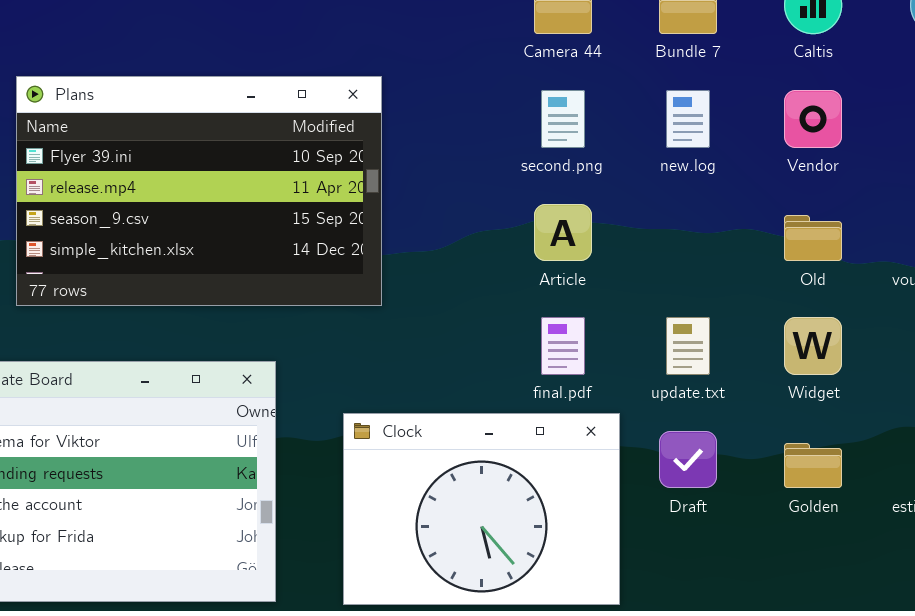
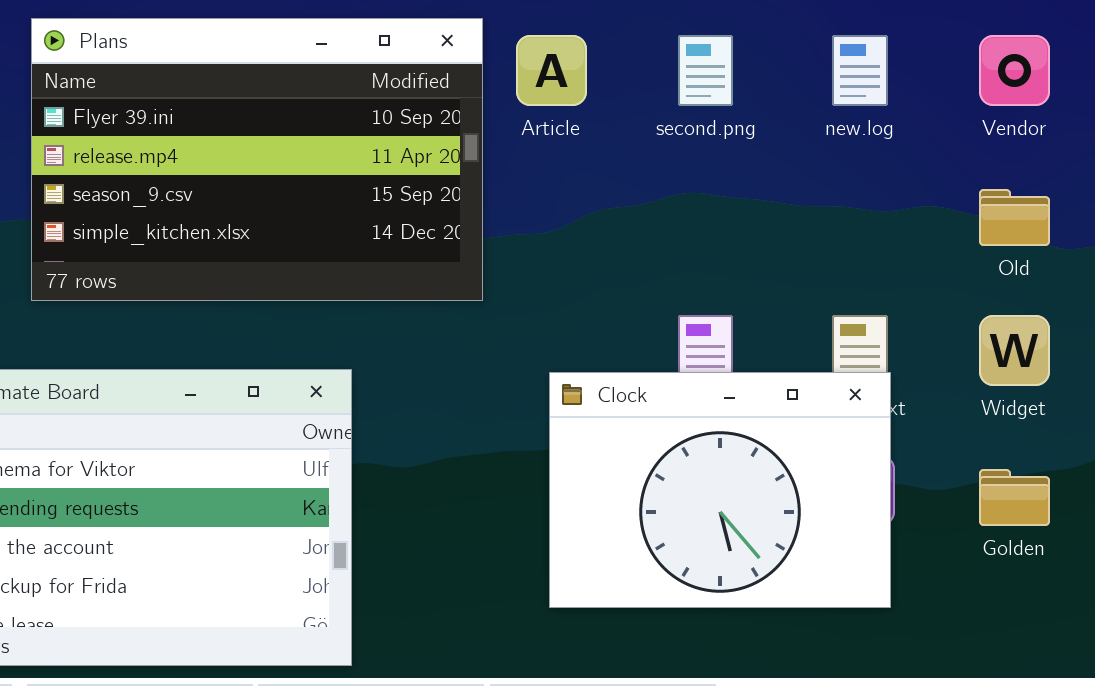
Article: [534,204,592,261] -> [516,35,587,106], moved
Clock: [343,413,620,605] -> [549,372,891,608], moved

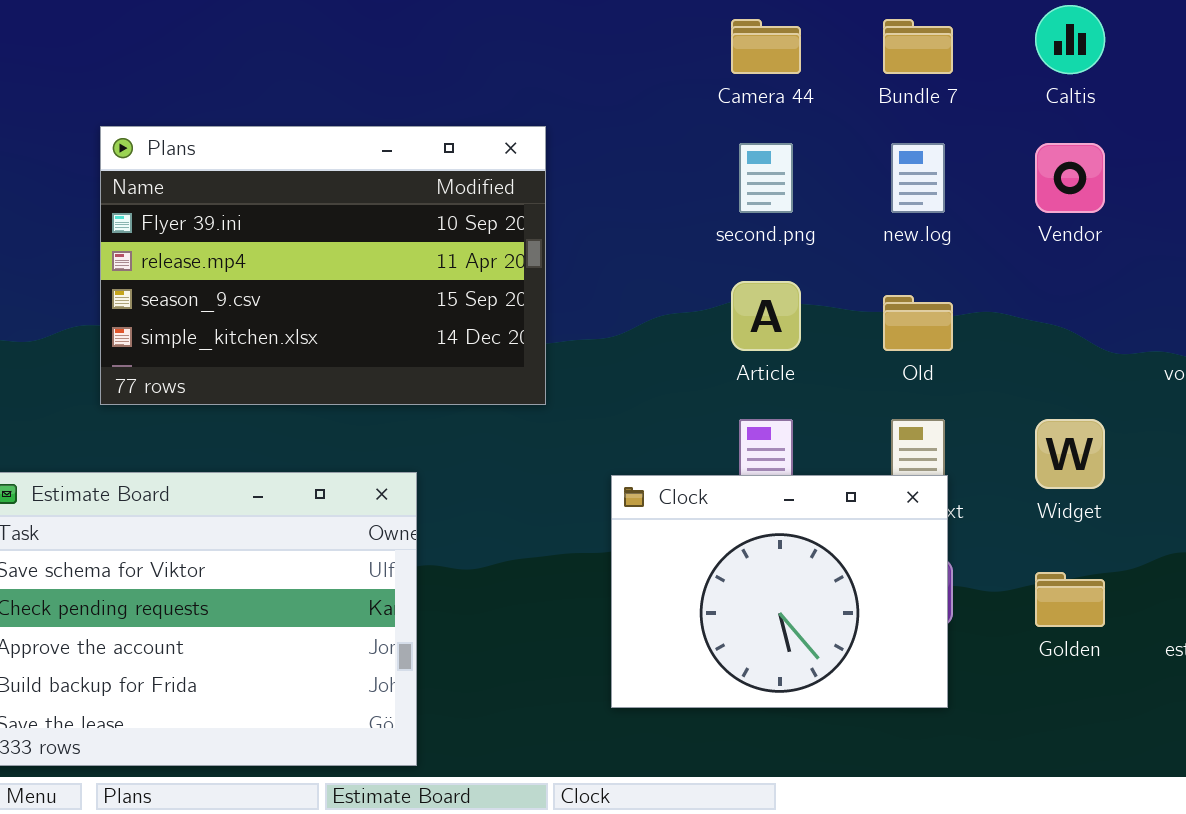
Article: [516,35,587,106] -> [731,281,801,351], moved
Old: [979,189,1050,246] -> [883,295,953,351], moved

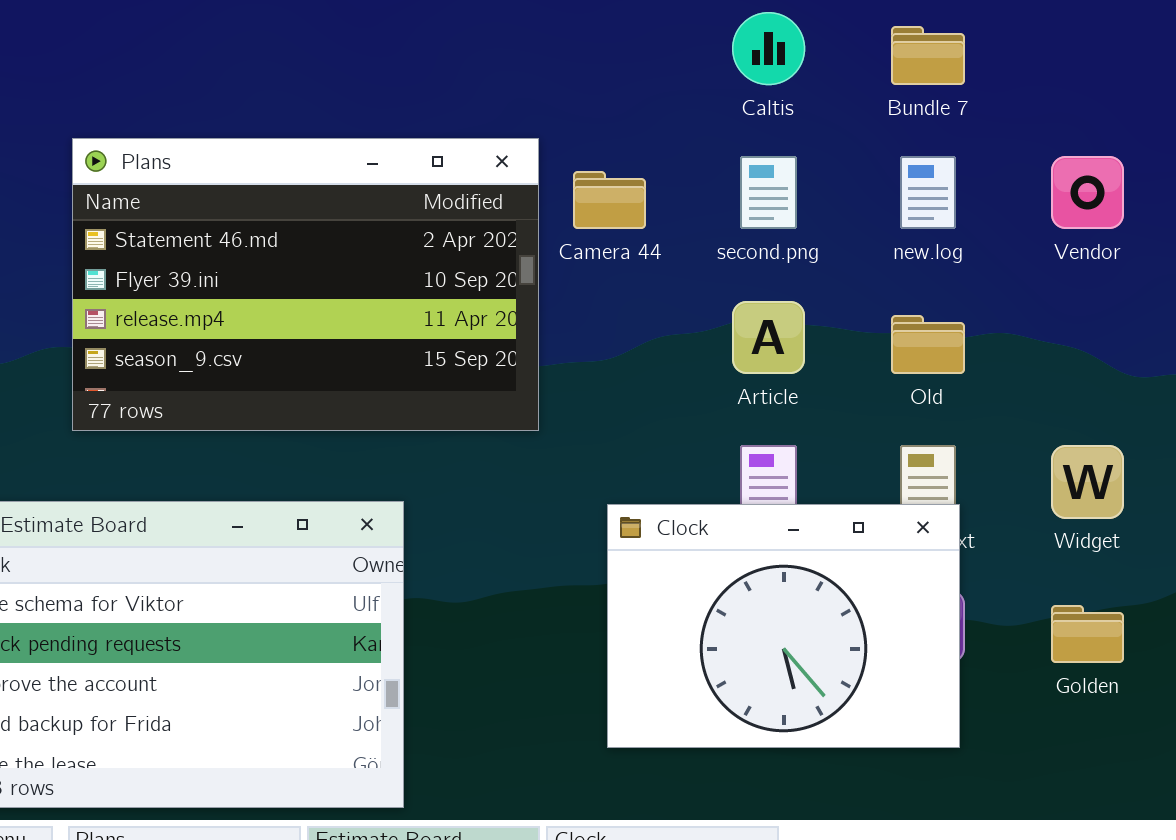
Caltis: [1035,5,1105,74] -> [732,12,805,85], moved
Camera 44: [731,19,801,74] -> [573,171,646,229], moved
Plans: [100,126,546,405] -> [72,138,539,431], scrolled up 1 row

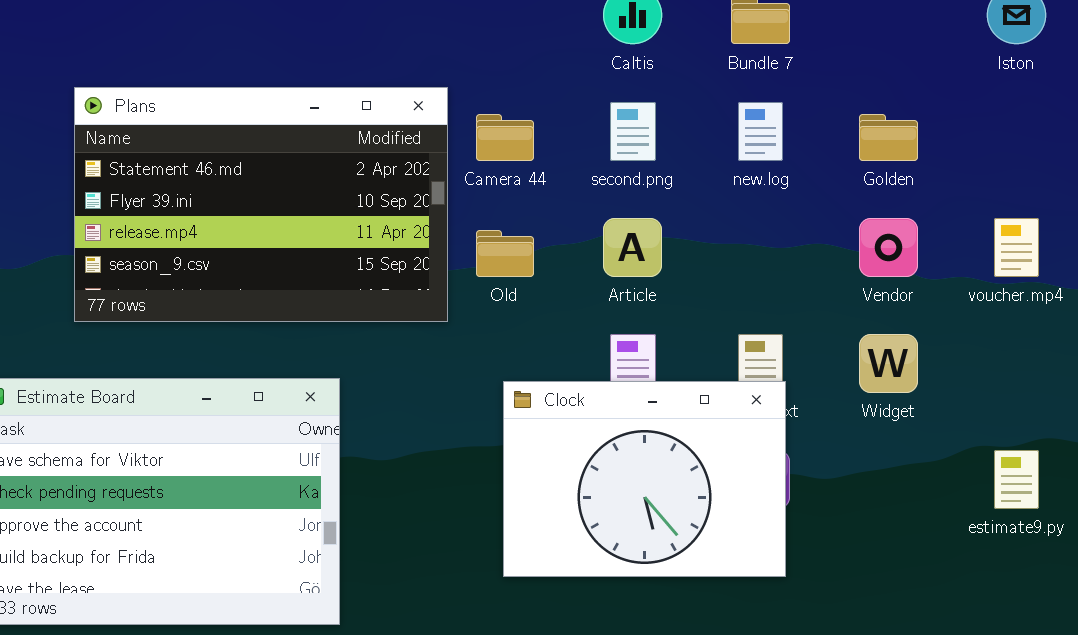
Vendor: [1051,156,1124,229] -> [859,218,918,277], moved
Old: [891,315,965,374] -> [476,230,534,277], moved
Golden: [1051,605,1124,663] -> [859,114,918,161], moved

